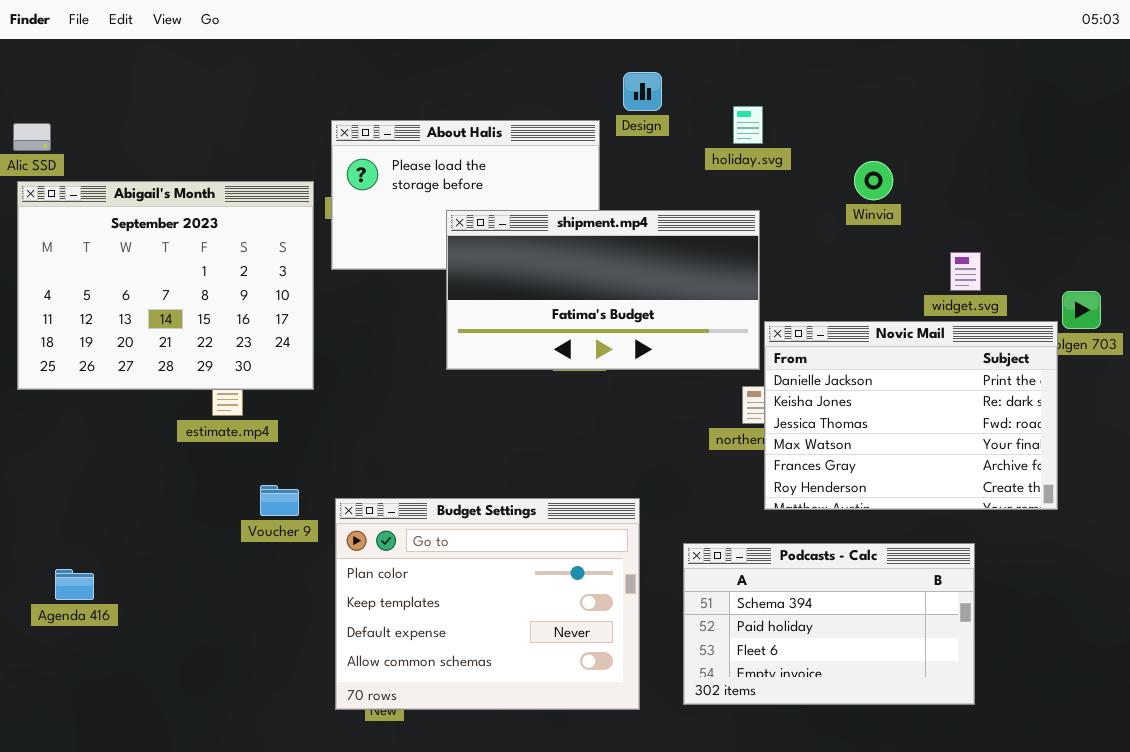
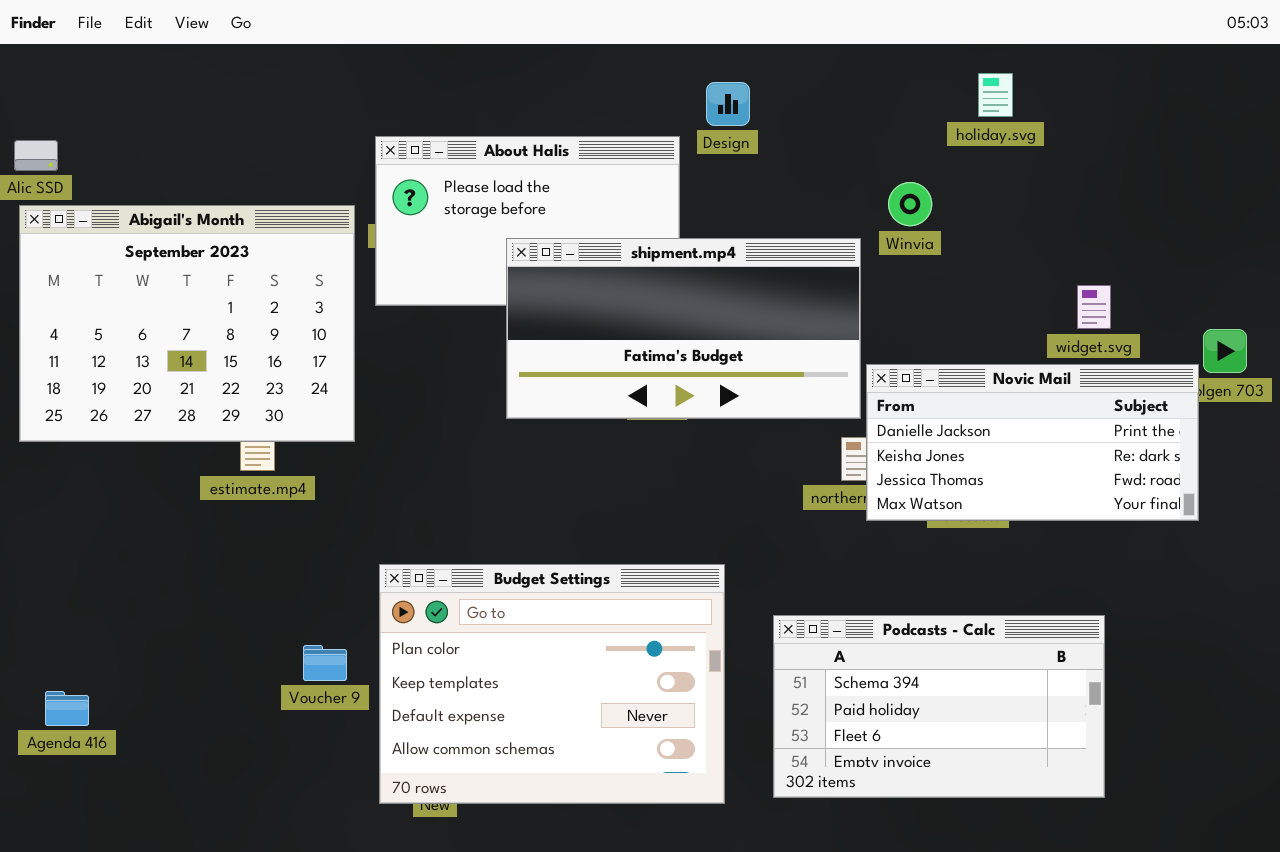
holiday.svg: [733,106,763,144] -> [978,73,1013,117], moved
Winvia: [854,161,893,200] -> [888,182,932,226], moved
Novic Mail: [764,321,1058,510] -> [866,364,1199,521], resized
Voucher 9: [260,485,299,516] -> [303,645,347,681], moved
Agenda 416: [55,569,94,600] -> [45,691,89,726], moved

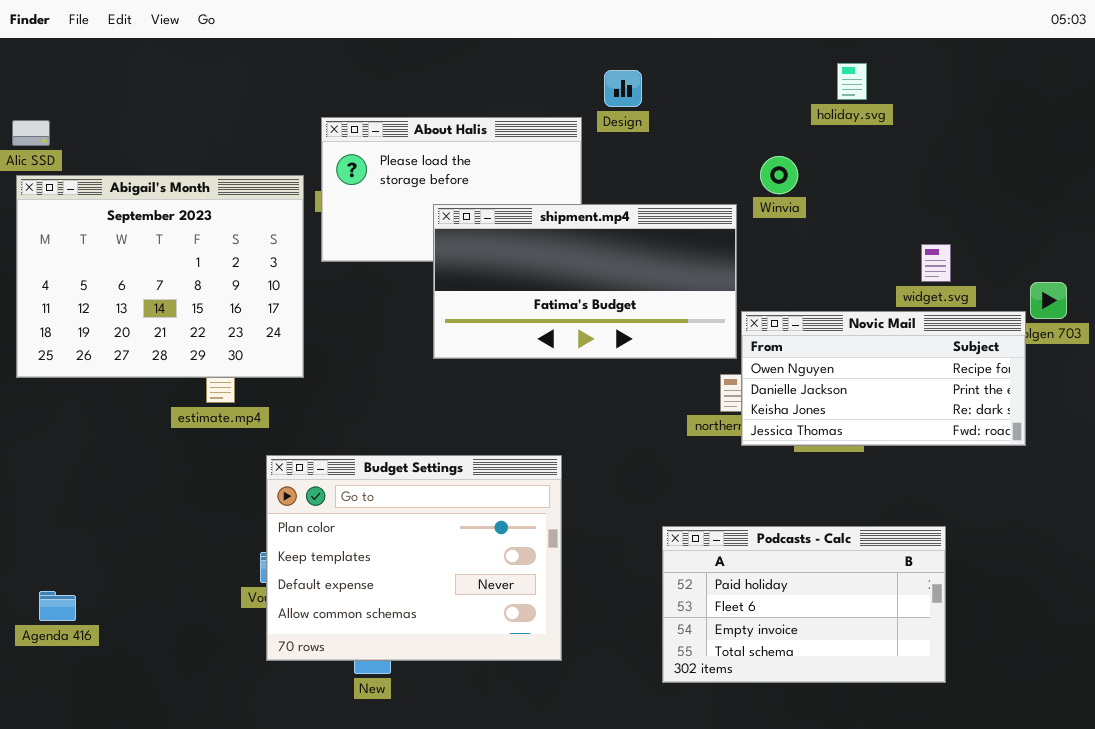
Novic Mail: [866,364,1199,521] -> [741,311,1026,446], scrolled up 1 row
Budget Settings: [379,564,725,804] -> [266,455,562,661], moved
Podcasts - Calc: [773,615,1105,798] -> [662,526,946,683], scrolled down 1 row

